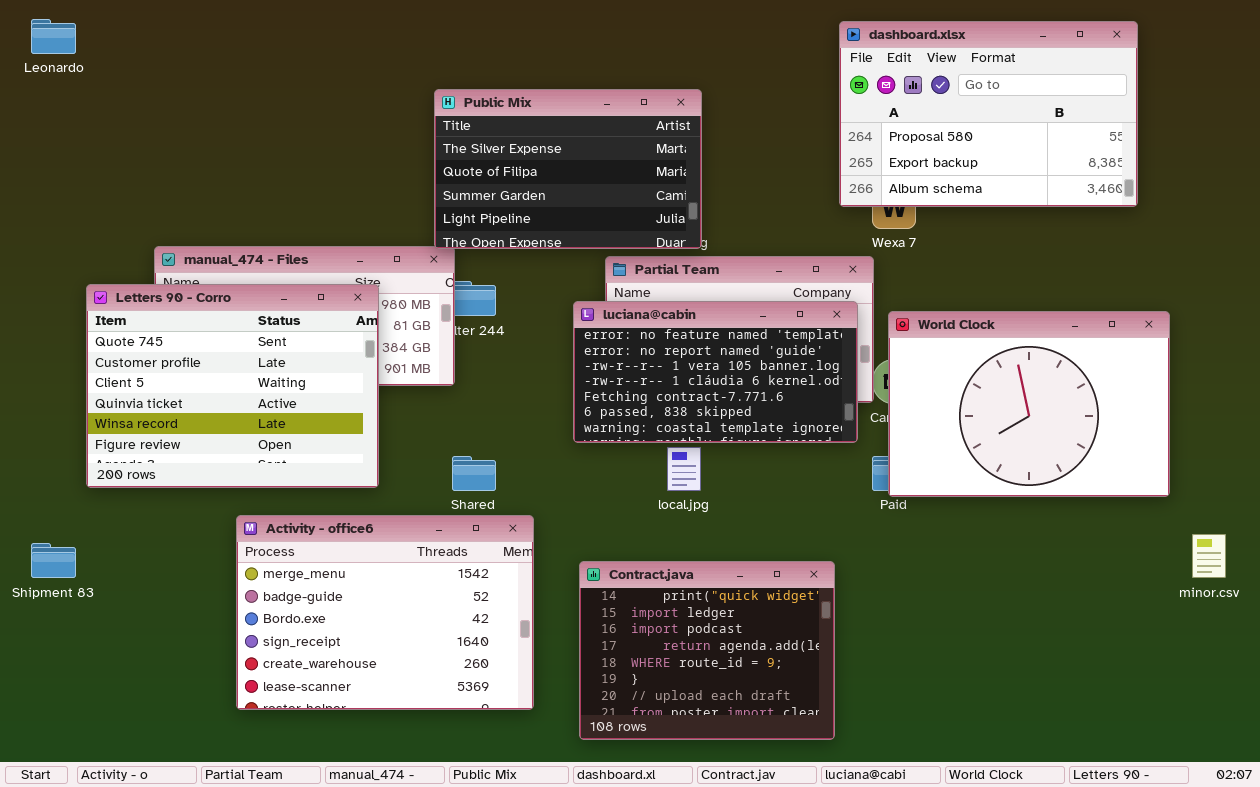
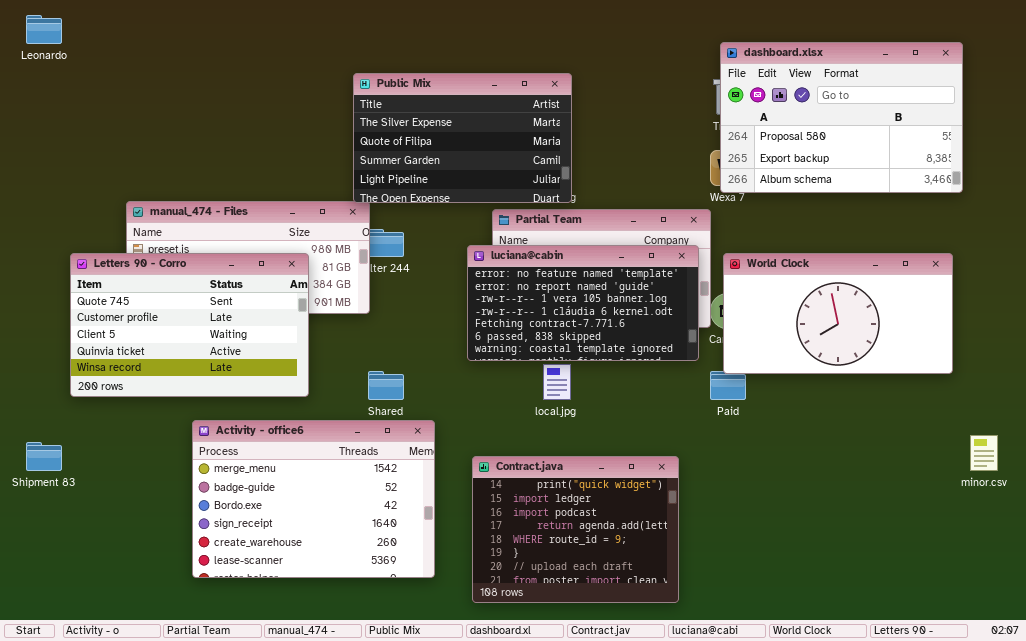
dashboard.xlsx: [839,21,1138,207] -> [720,42,963,193], moved
Letters 90 - Corro: [86,284,379,488] -> [70,253,309,397], resized
World Clock: [888,311,1170,497] -> [723,253,953,374], resized

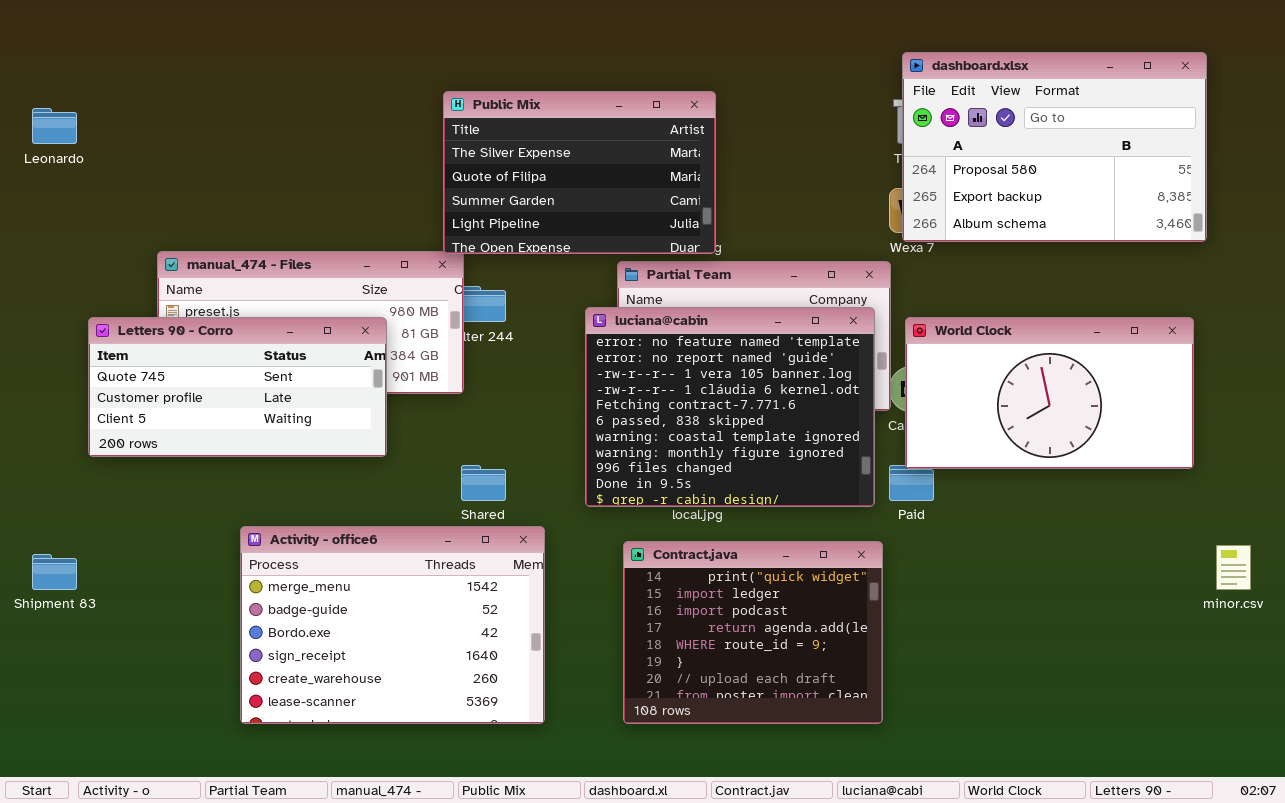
Leonardo: [26,15,62,44] -> [32,108,77,144], moved
luciana@cabin: [467,245,699,361] -> [585,307,875,507], resized
Letters 90 - Corro: [70,253,309,397] -> [88,317,387,457], resized
Contract.java: [472,456,679,603] -> [623,541,883,724], moved

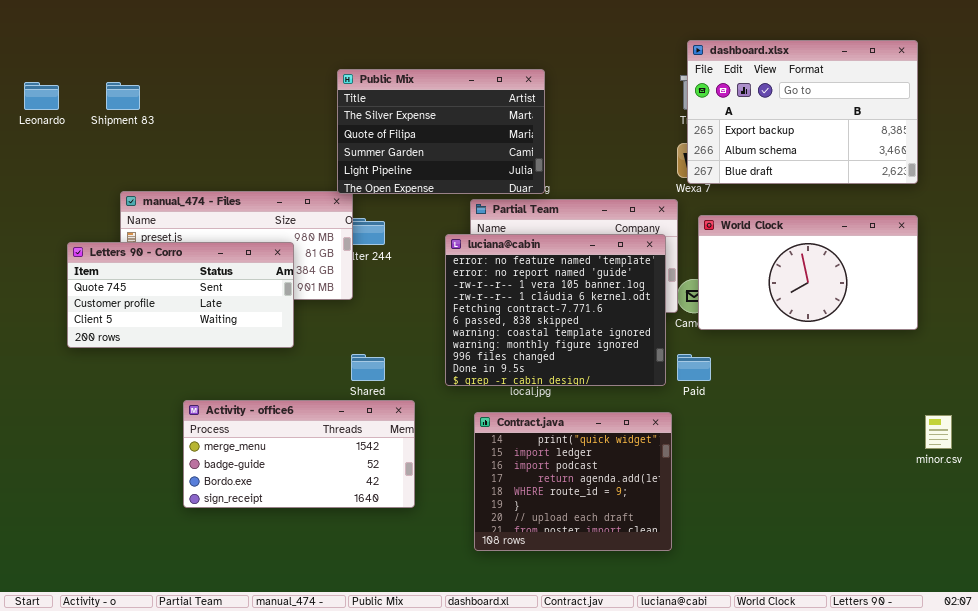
dashboard.xlsx: [902,52,1207,242] -> [687,40,918,184], scrolled down 1 row
World Clock: [905,317,1194,469] -> [698,215,918,330], moved
Activity - office6: [240,526,545,724] -> [183,400,415,508], resized
Shipment 83: [32,554,77,590] -> [106,82,140,110], moved

